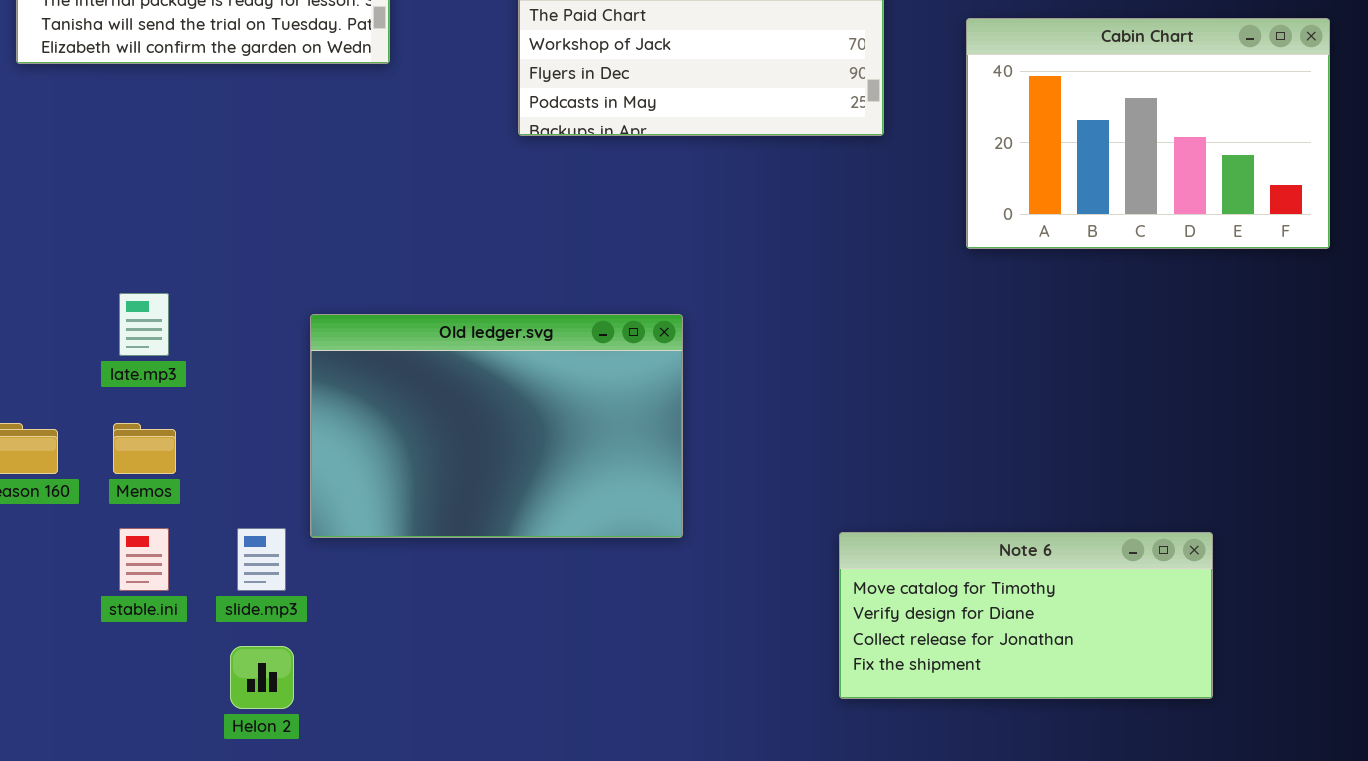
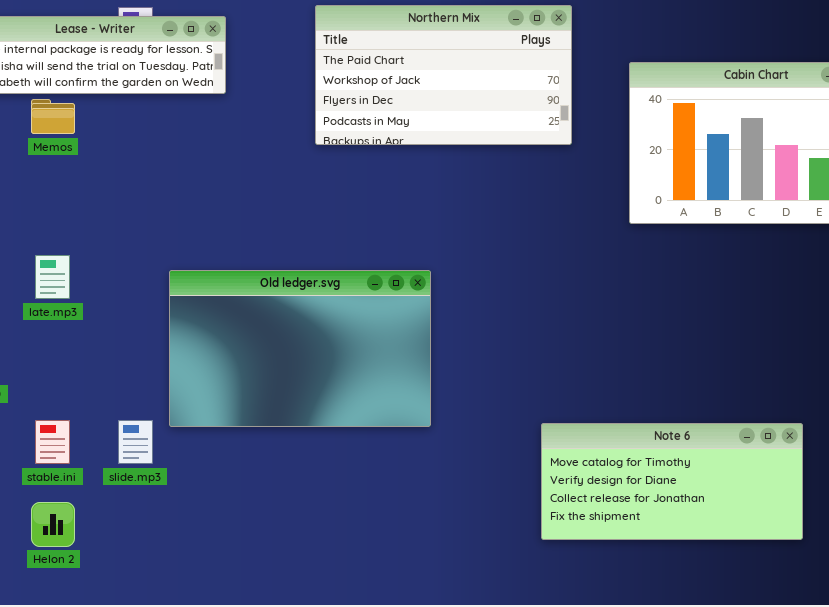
Memos: [113,423,176,474] -> [31,99,75,134], moved
Helon 2: [230,646,294,709] -> [31,502,75,547], moved

